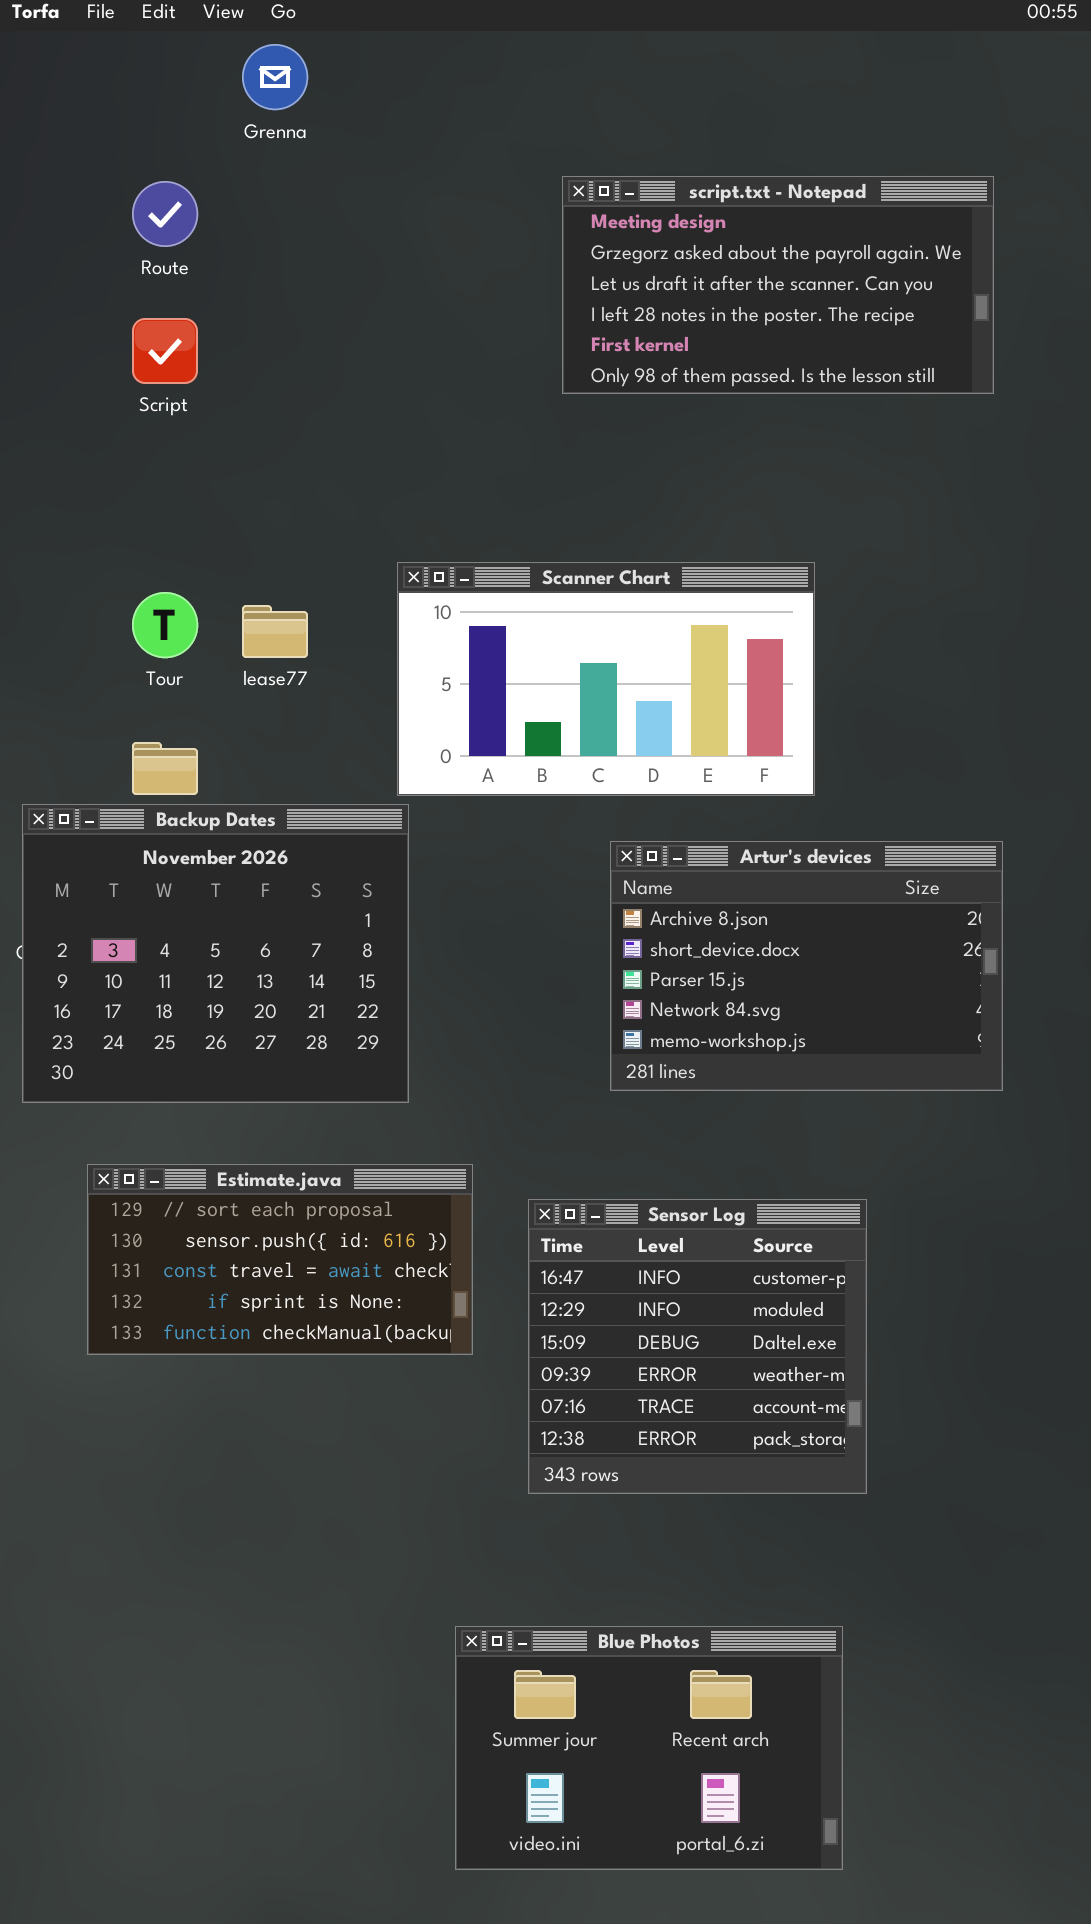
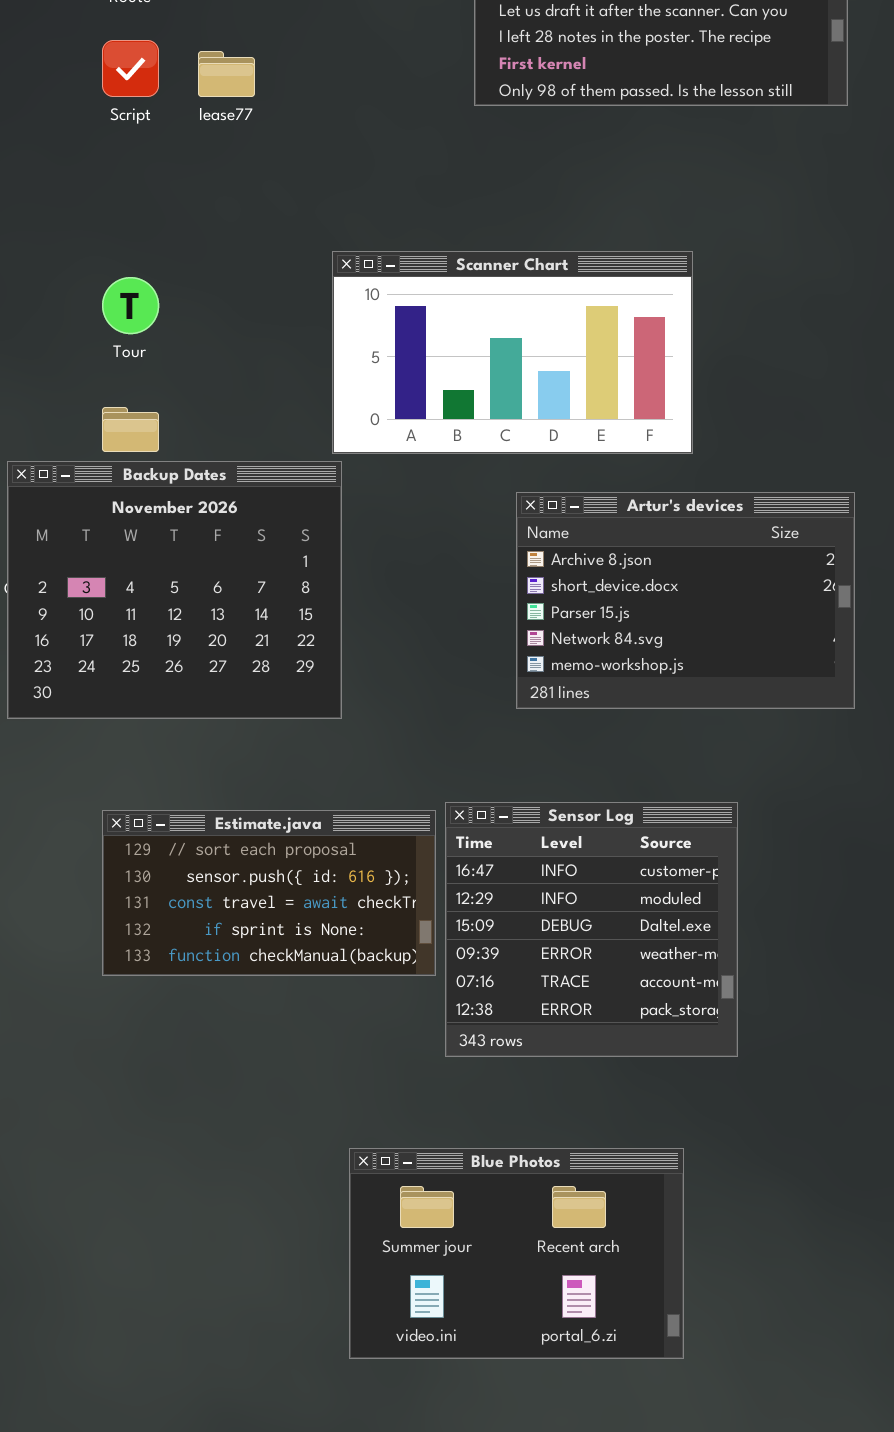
lease77: [242,605,308,658] -> [198,51,255,97], moved
Estimate.java: [87,1164,473,1355] -> [102,810,436,976], moved
Blue Photos: [455,1626,843,1870] -> [349,1148,684,1359], moved

